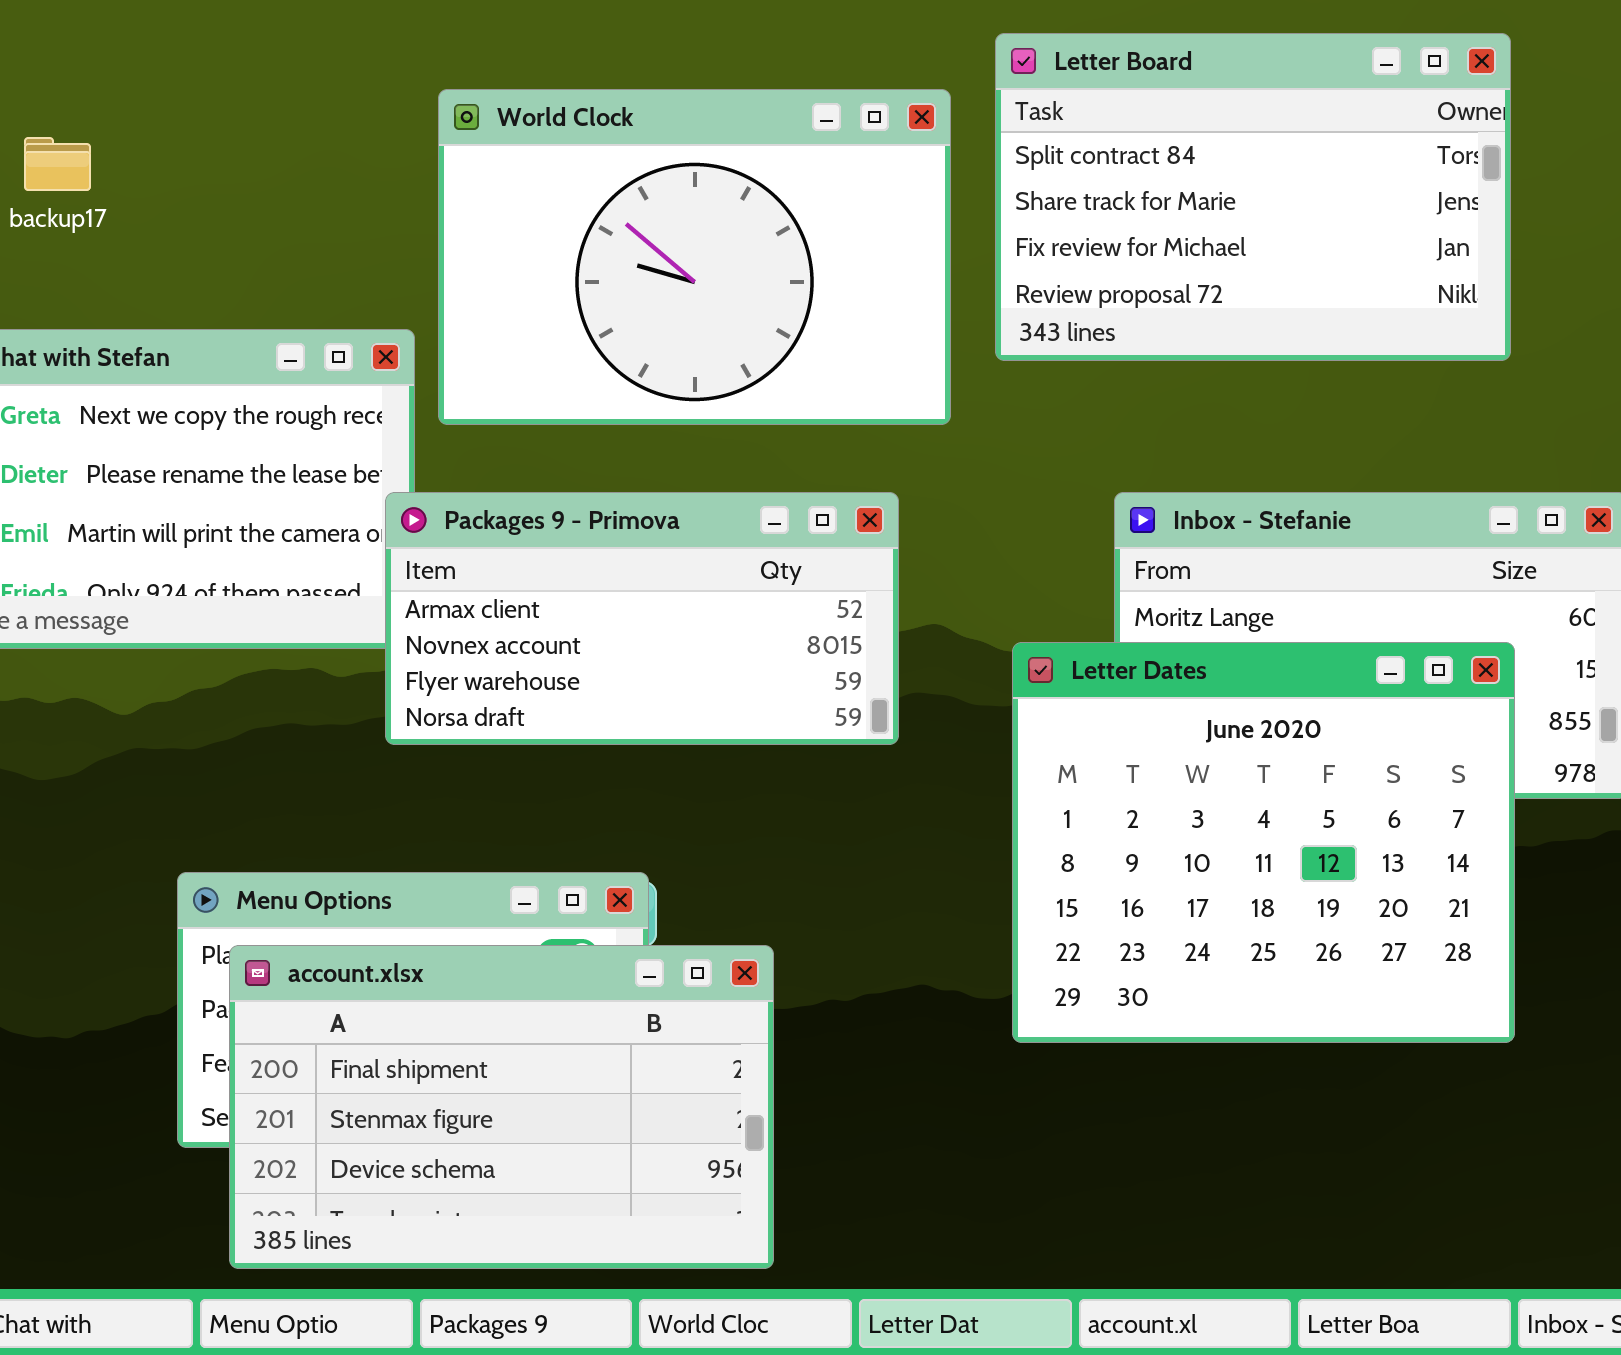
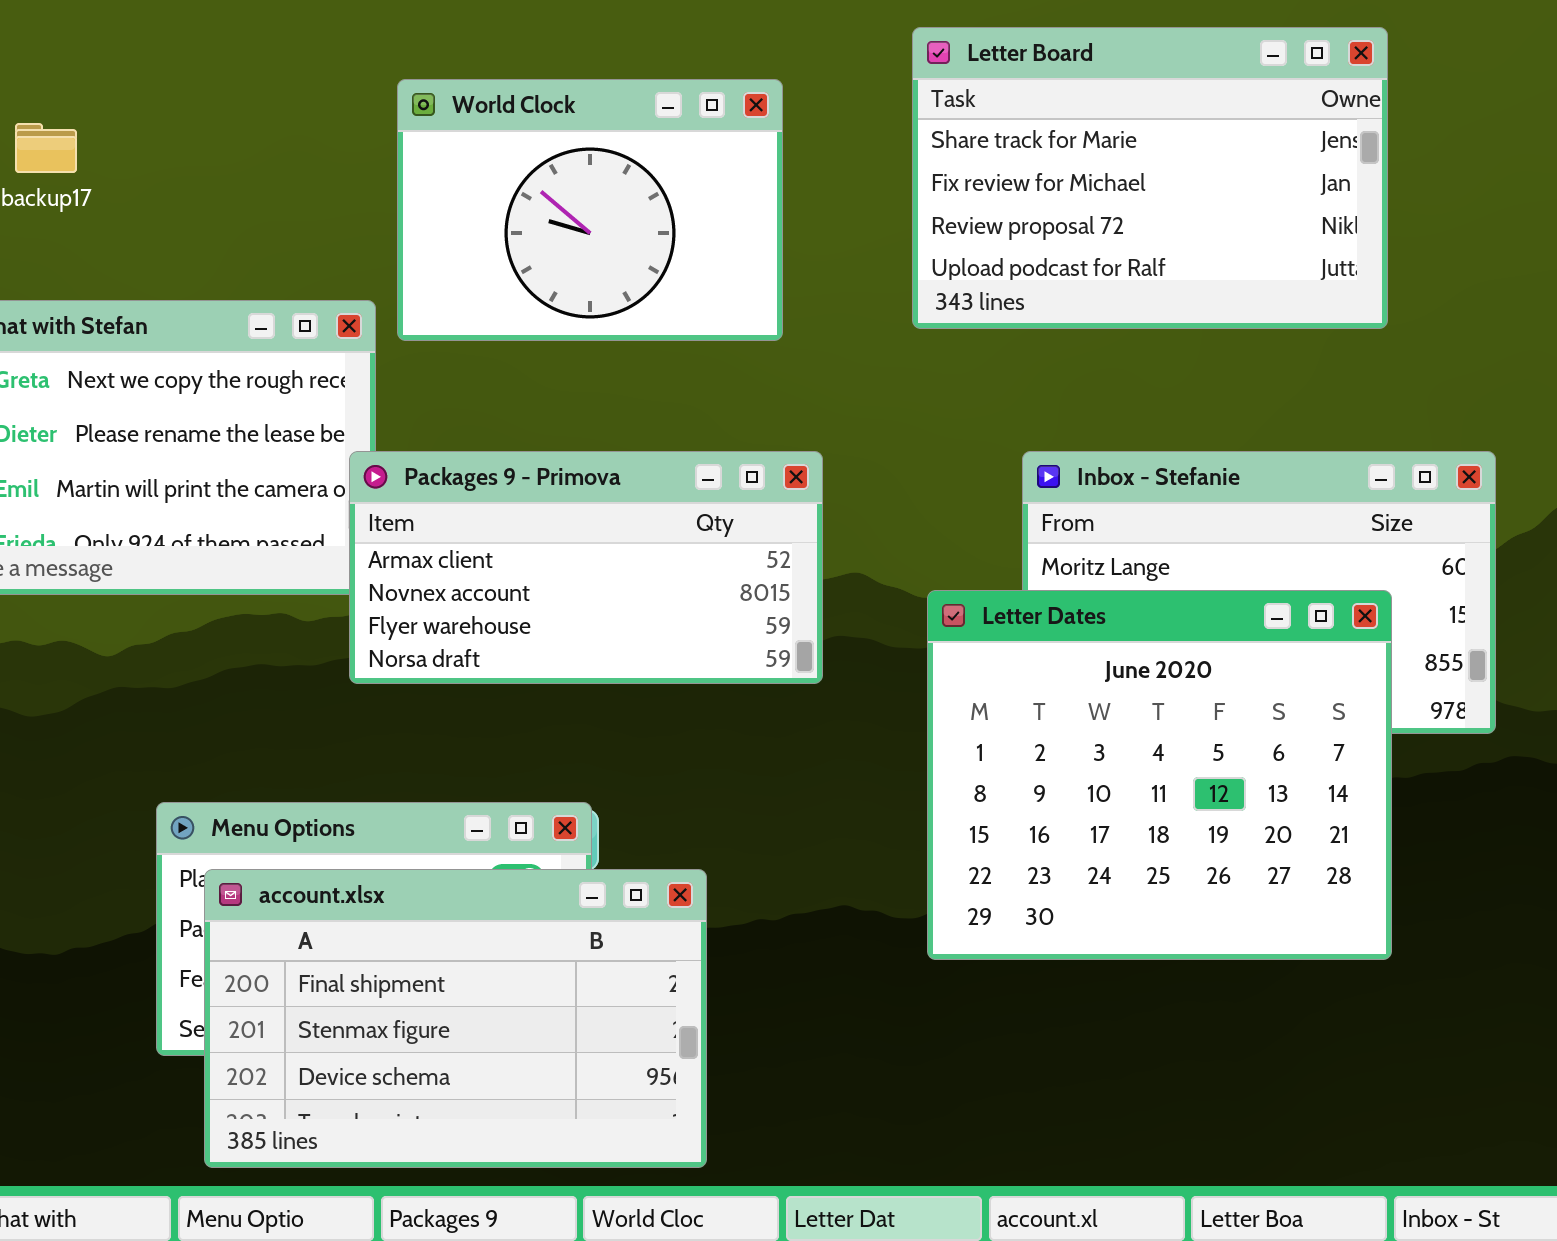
Letter Board: [995,33,1511,361] -> [912,27,1388,329], scrolled down 1 row
World Clock: [438,89,951,425] -> [397,79,783,341], resized

